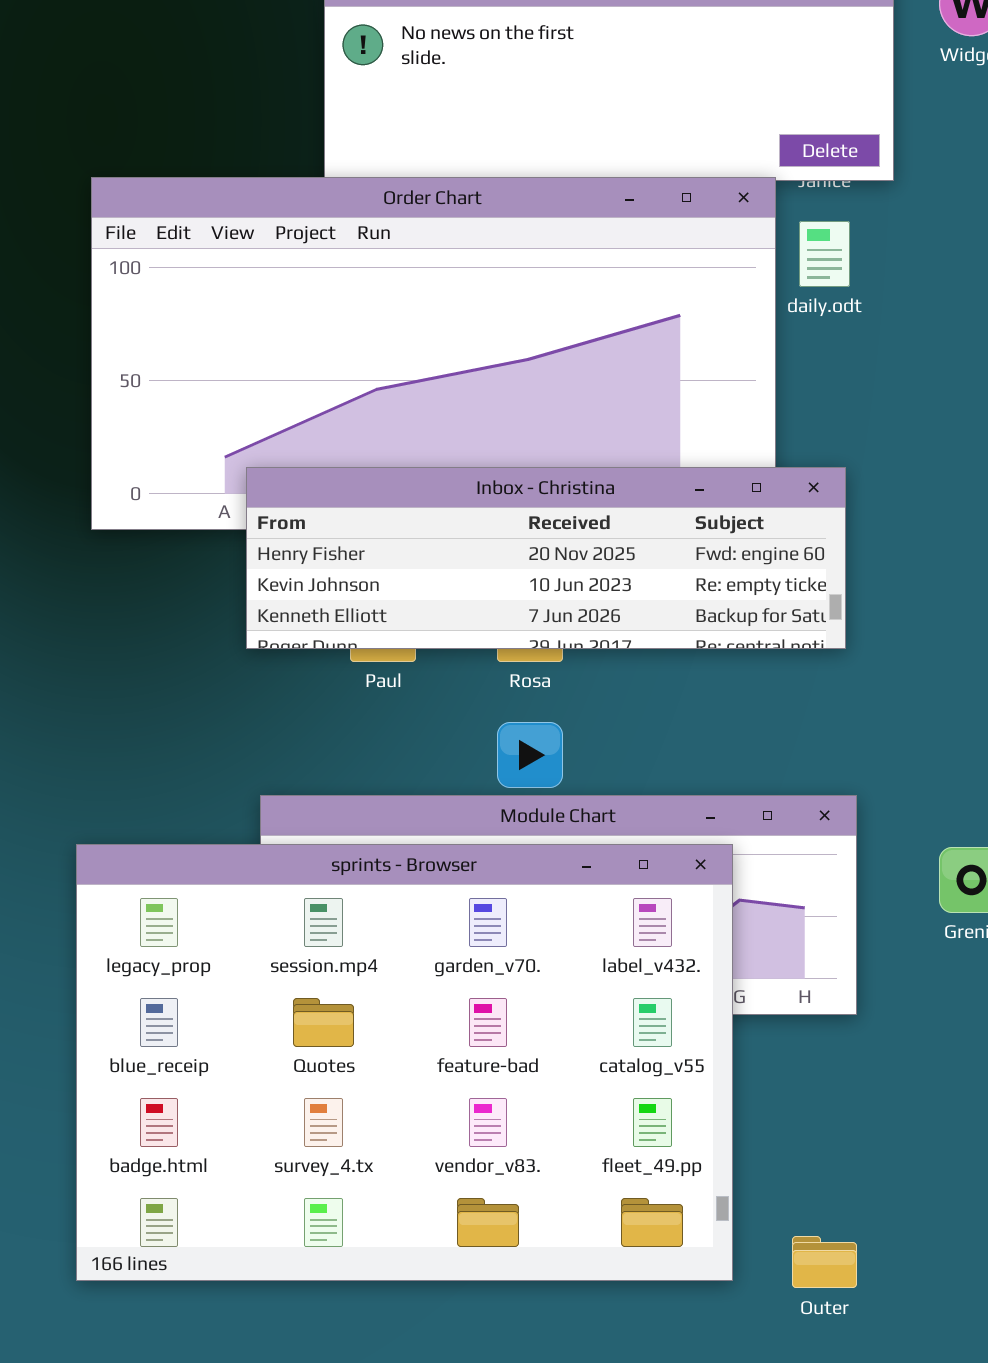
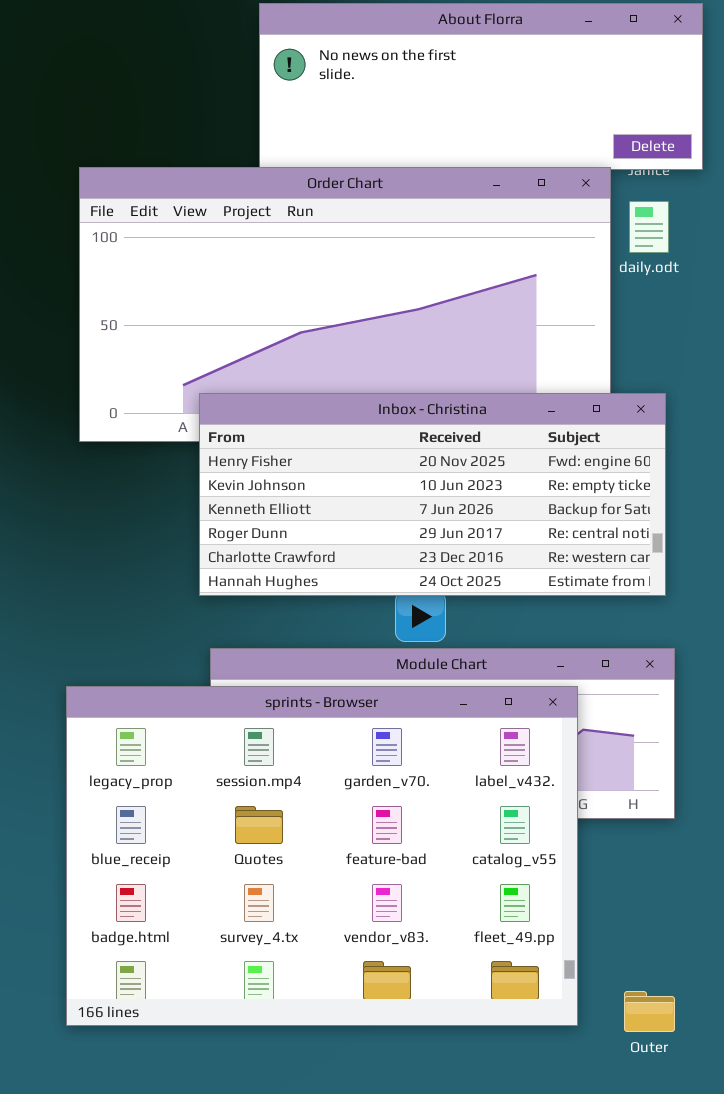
Inbox - Christina: [246,467,846,649] -> [199,393,666,596], resized

